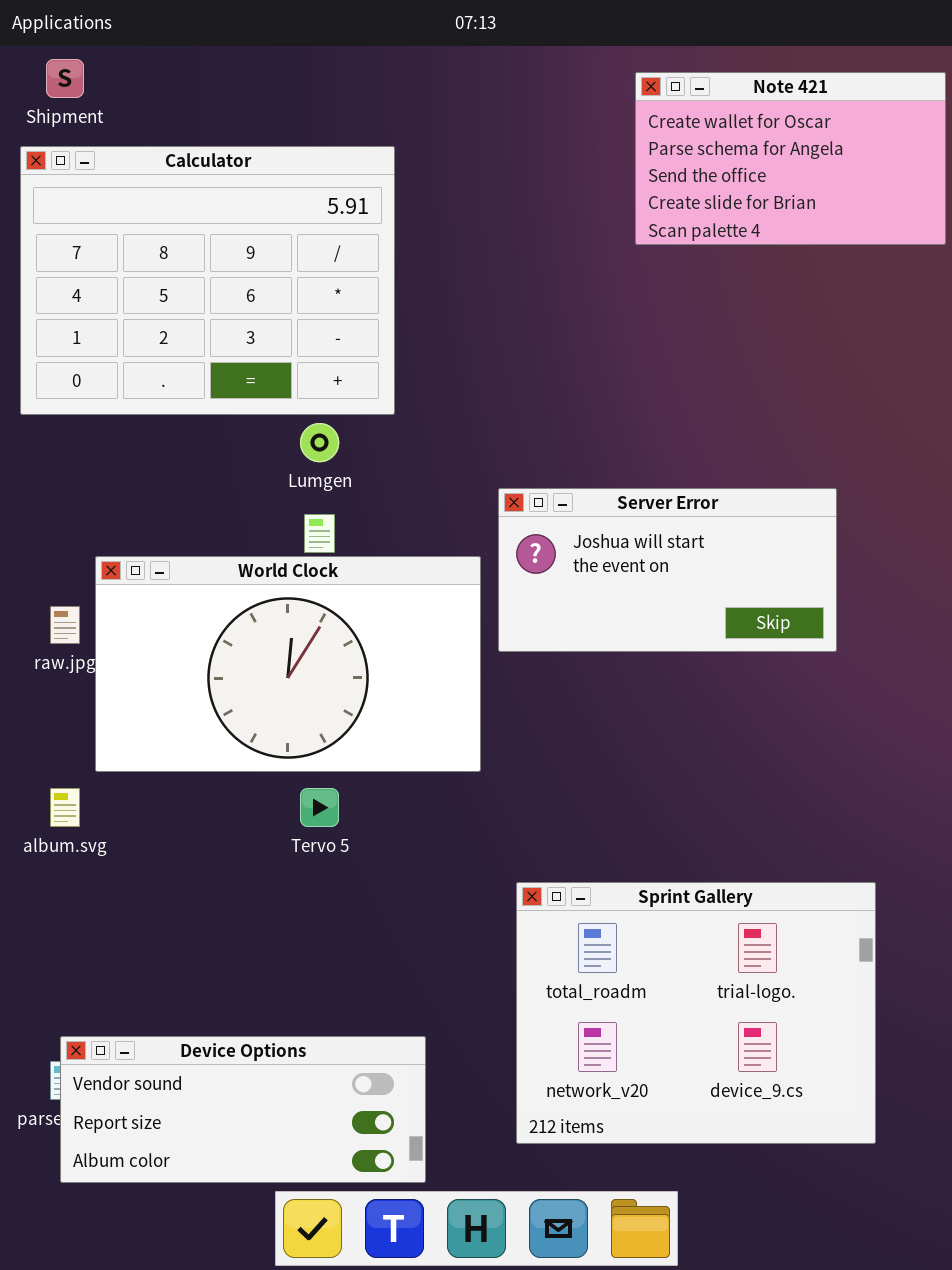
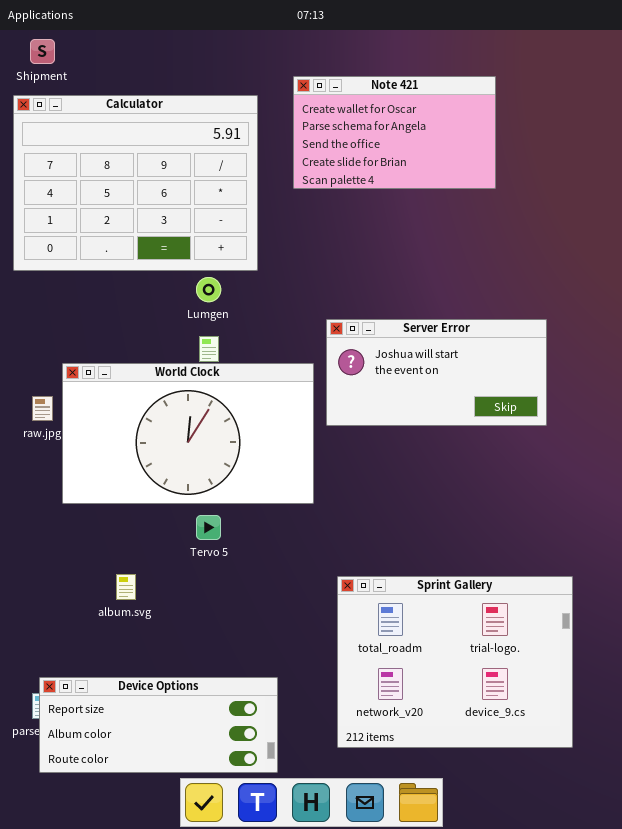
Note 421: [635,72,946,245] -> [293,76,496,189], moved
album.svg: [50,788,80,827] -> [116,574,136,600], moved
Device Options: [60,1036,426,1183] -> [39,677,278,773], scrolled down 1 row

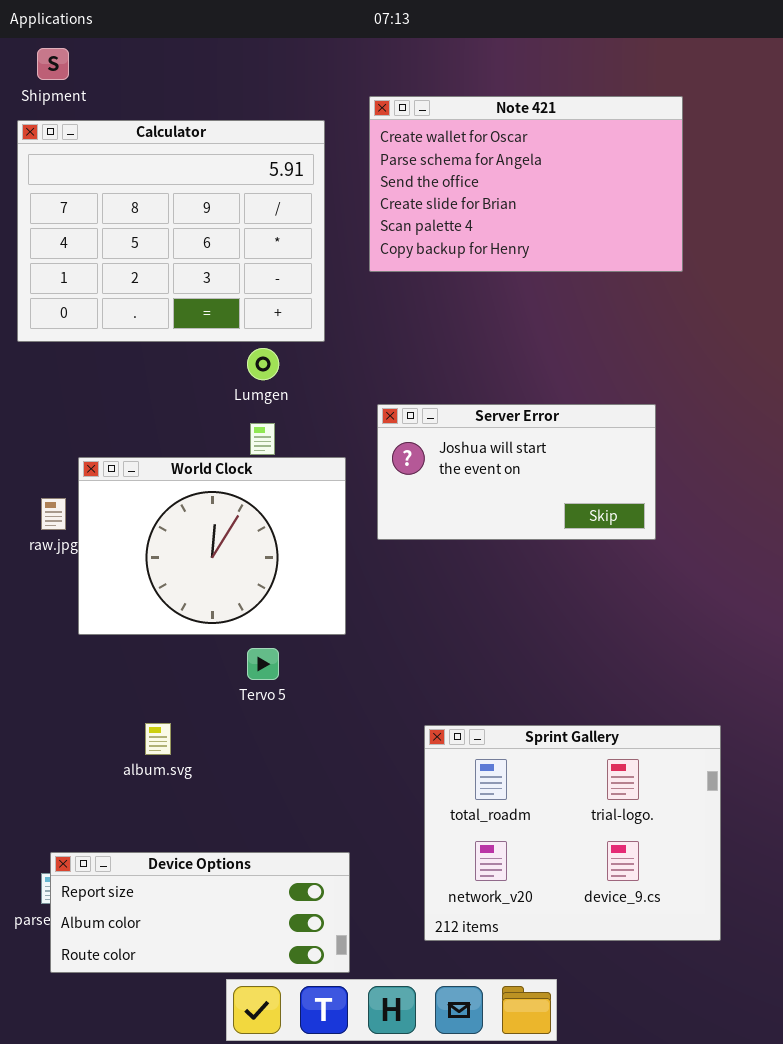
Note 421: [293,76,496,189] -> [369,96,683,272], resized
Server Error: [326,319,547,426] -> [377,404,656,540], moved
World Clock: [62,363,314,504] -> [78,457,346,635], resized

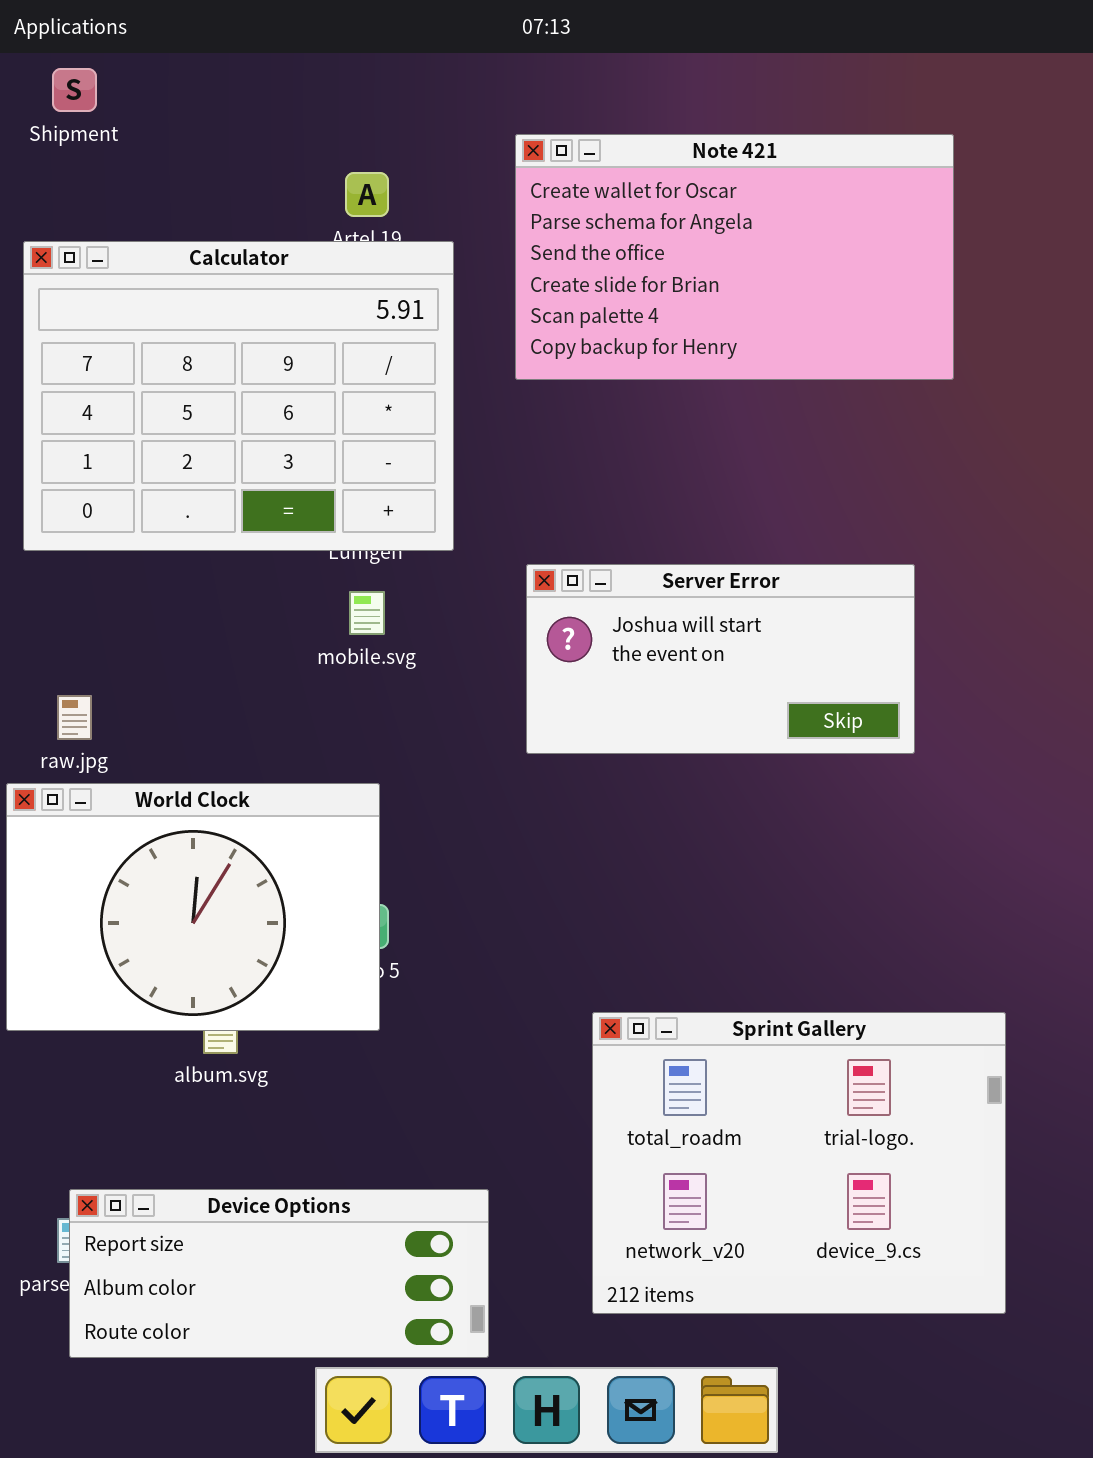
Calculator: [17,120,325,342] -> [23,241,454,551], moved
World Clock: [78,457,346,635] -> [6,783,380,1031], moved

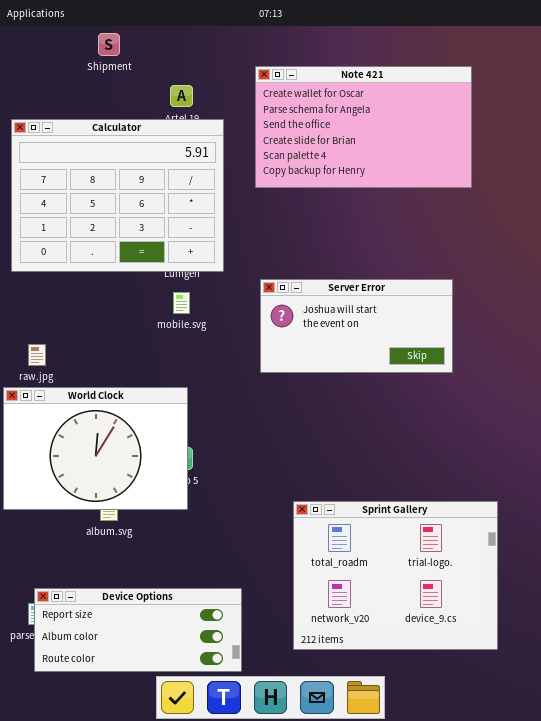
Shipment: [52,68,97,112] -> [98,33,120,56], moved

